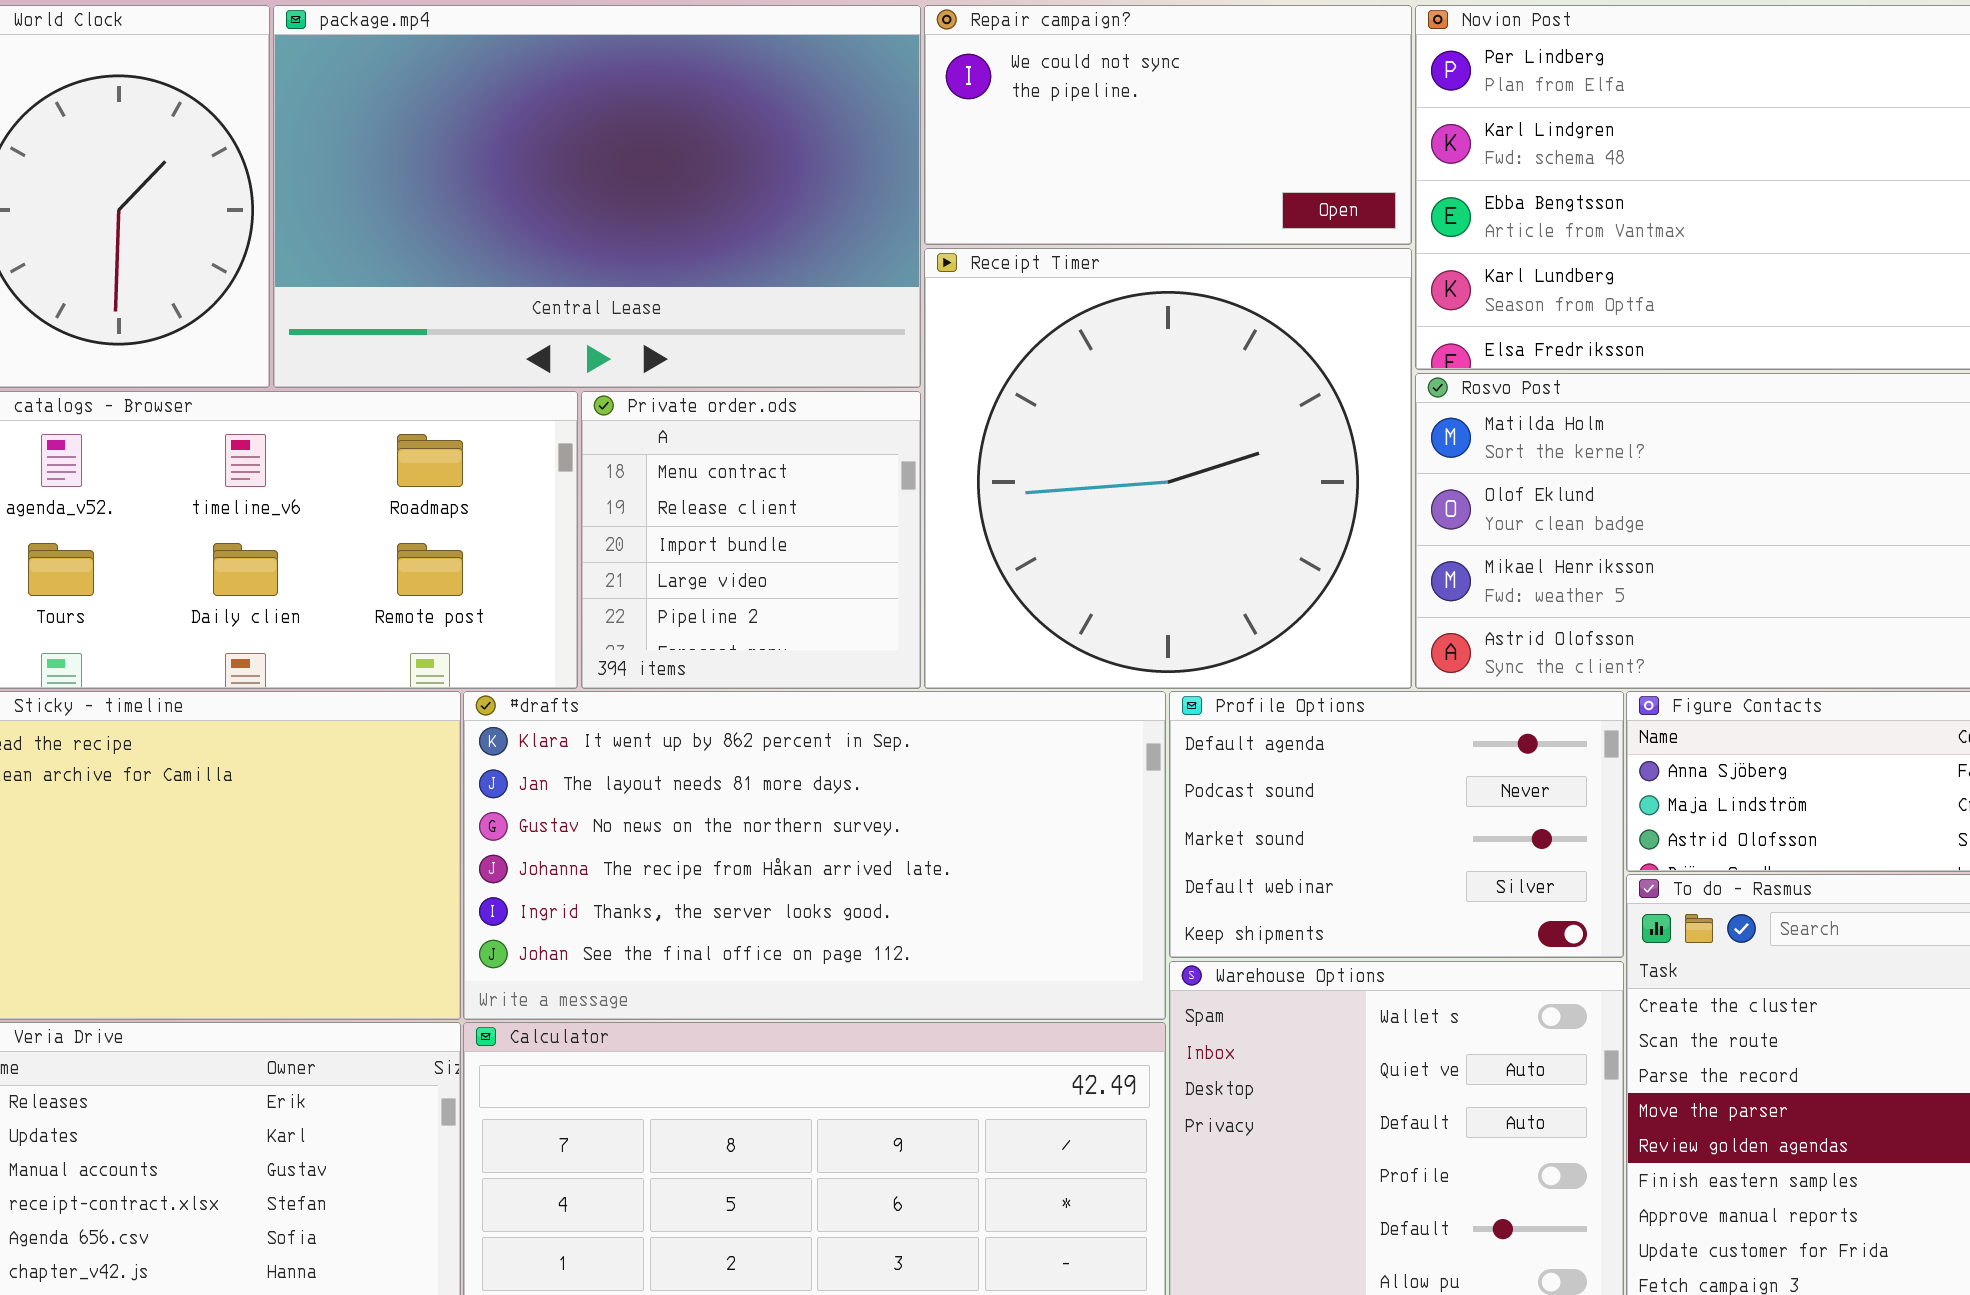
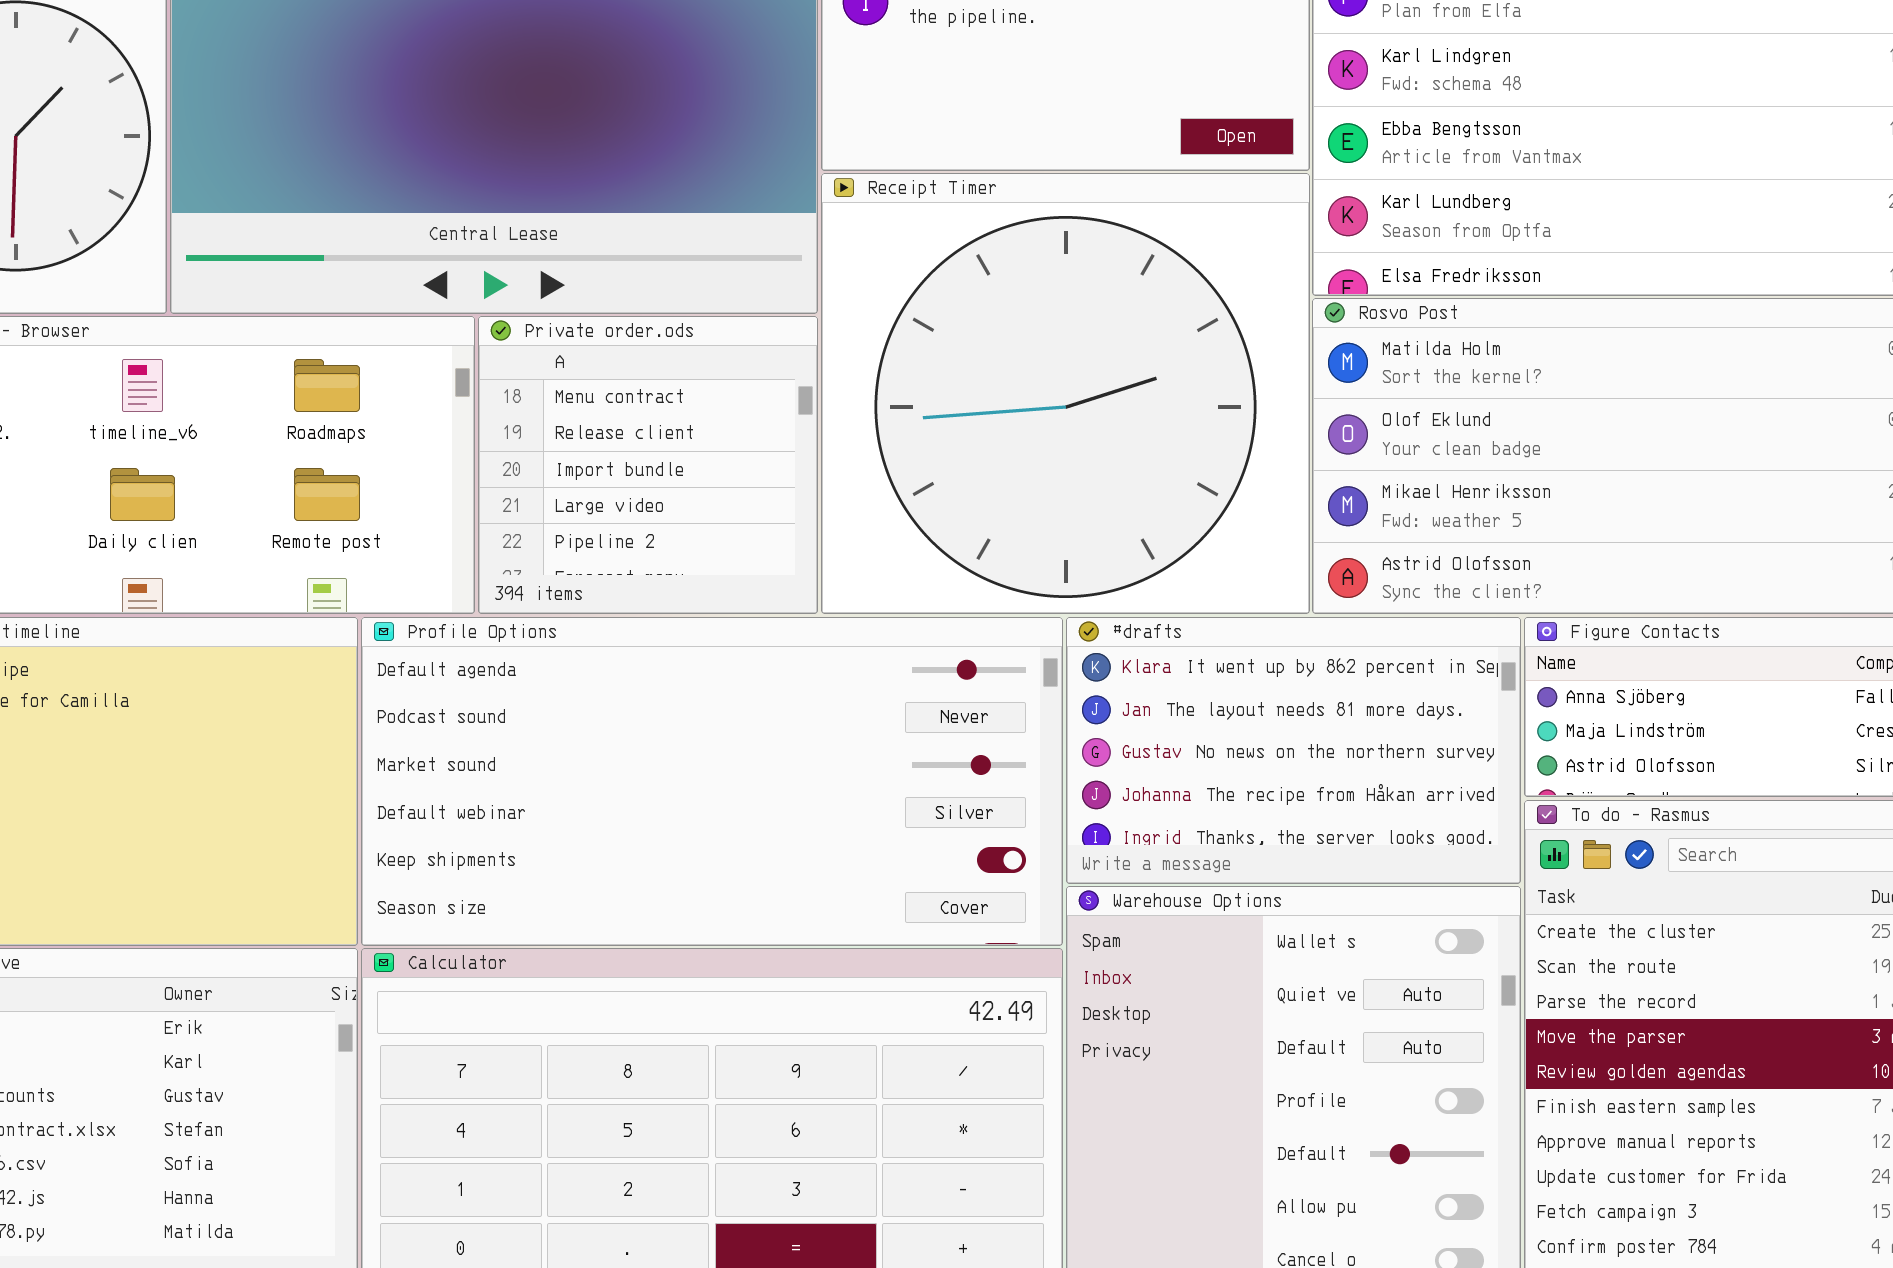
#drafts: [463,691,1166,1020] -> [1066,617,1521,884], moved, resized
Profile Options: [1169,691,1624,958] -> [361,617,1063,946], moved, resized

